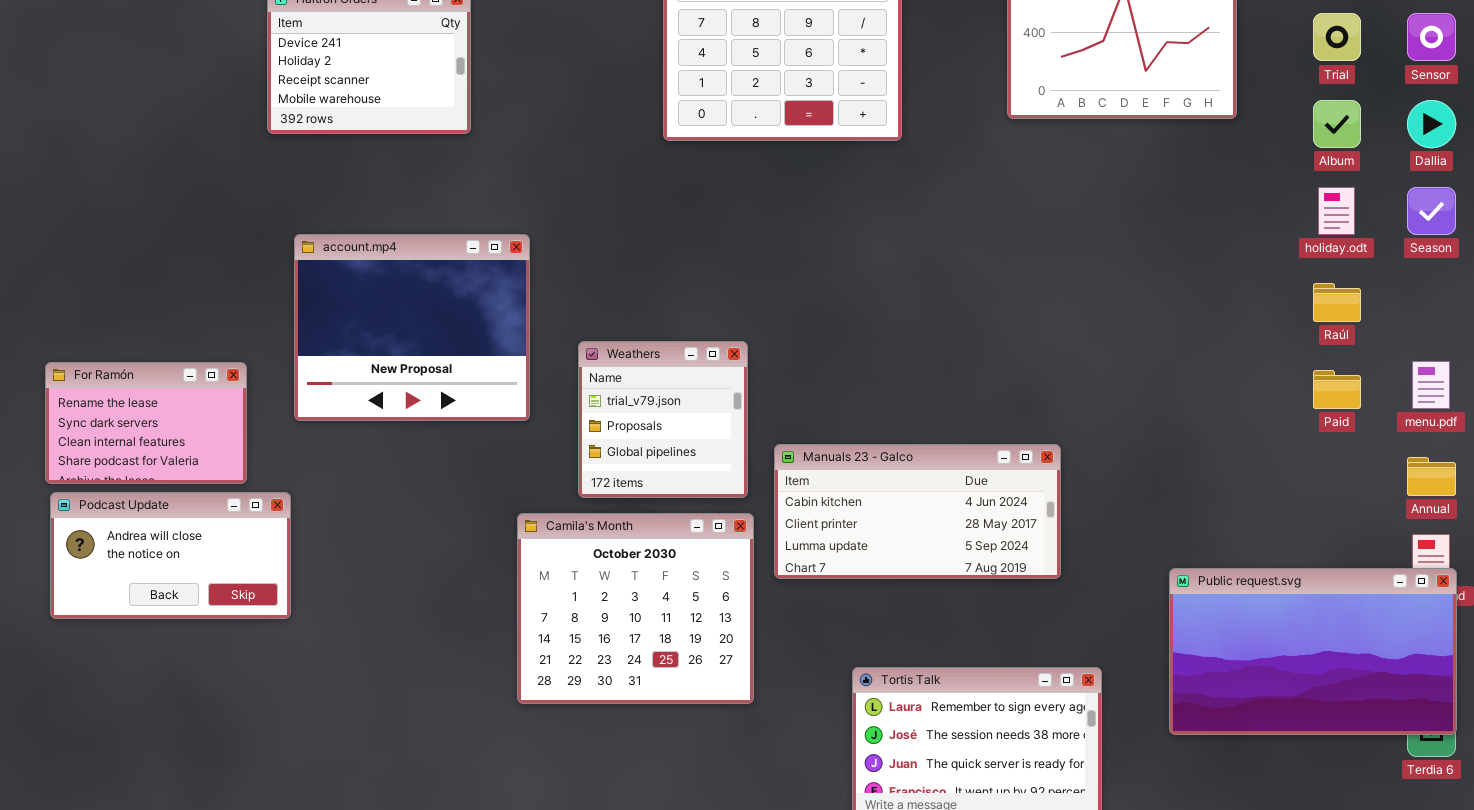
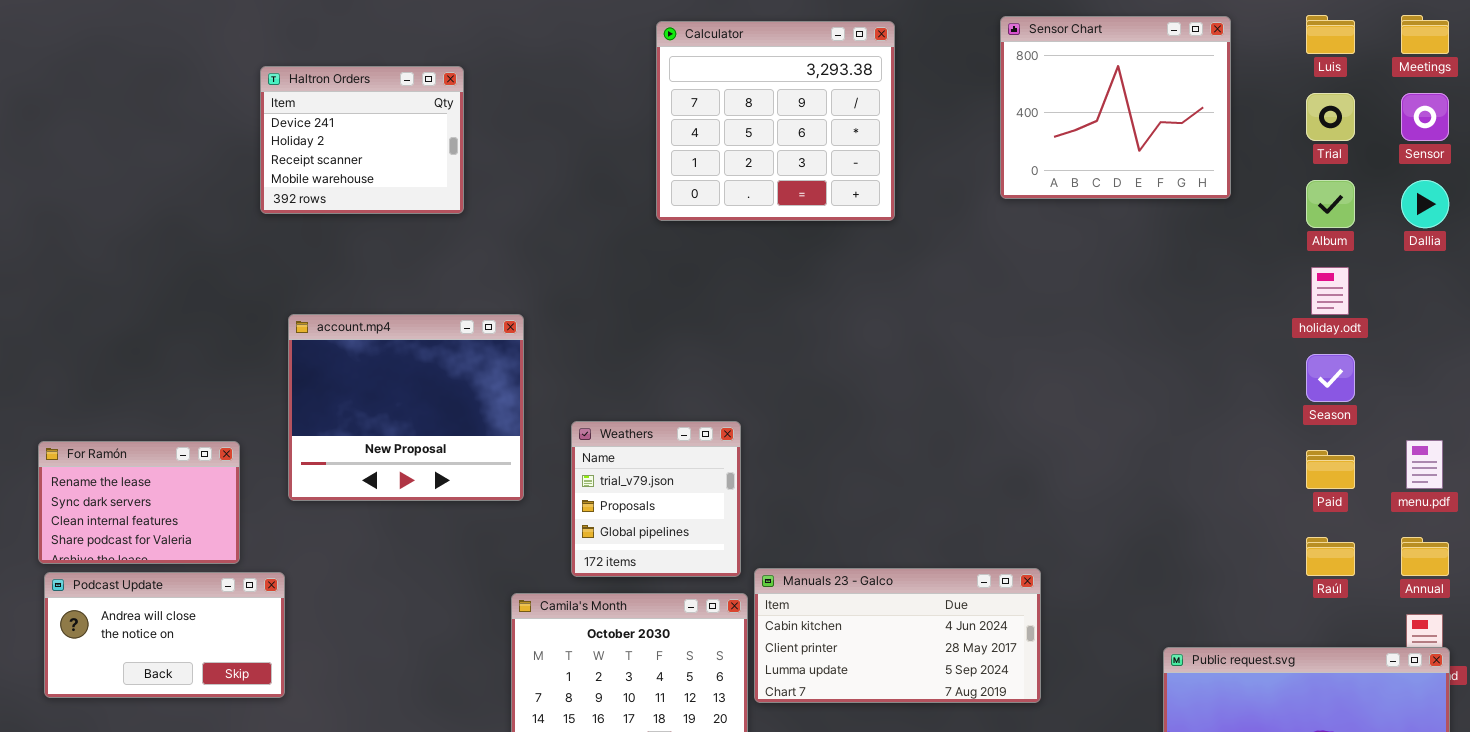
Season: [1407,187,1456,235] -> [1306,354,1355,402], moved
Raúl: [1313,283,1361,322] -> [1306,537,1355,576], moved
Manuals 23 - Galco: [774,444,1061,579] -> [754,568,1041,703], moved

